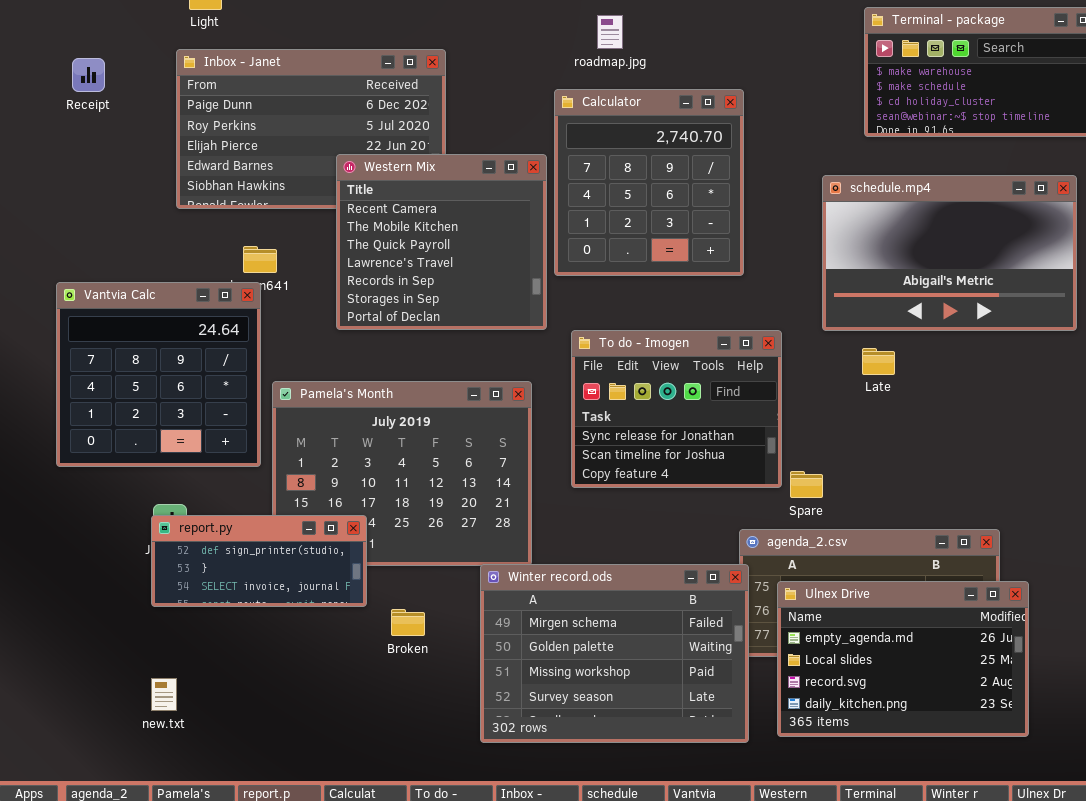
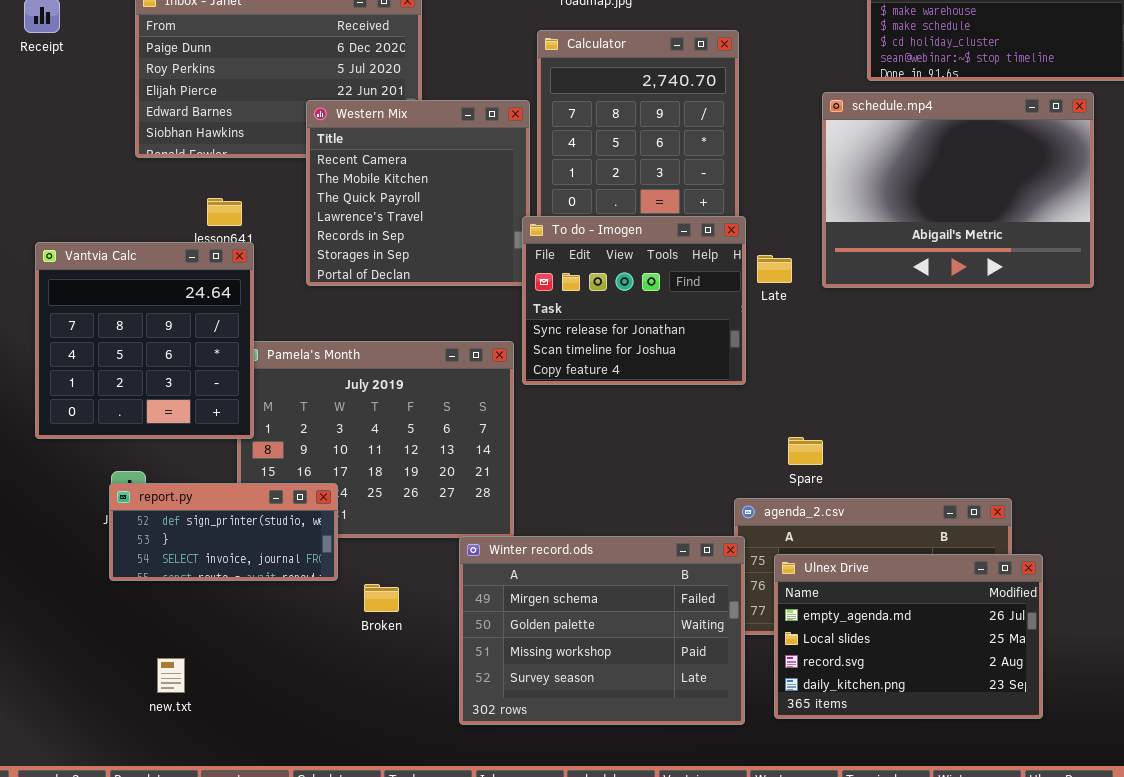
schedule.mp4: [822,175,1077,331] -> [822,92,1094,288], resized
Vantvia Calc: [56,282,261,467] -> [35,242,254,439], moved
To do - Imogen: [571,330,782,488] -> [522,216,746,385], moved
Late: [862,348,895,375] -> [757,255,792,283], moved
new.txt: [151,678,177,711] -> [157,658,185,693], moved

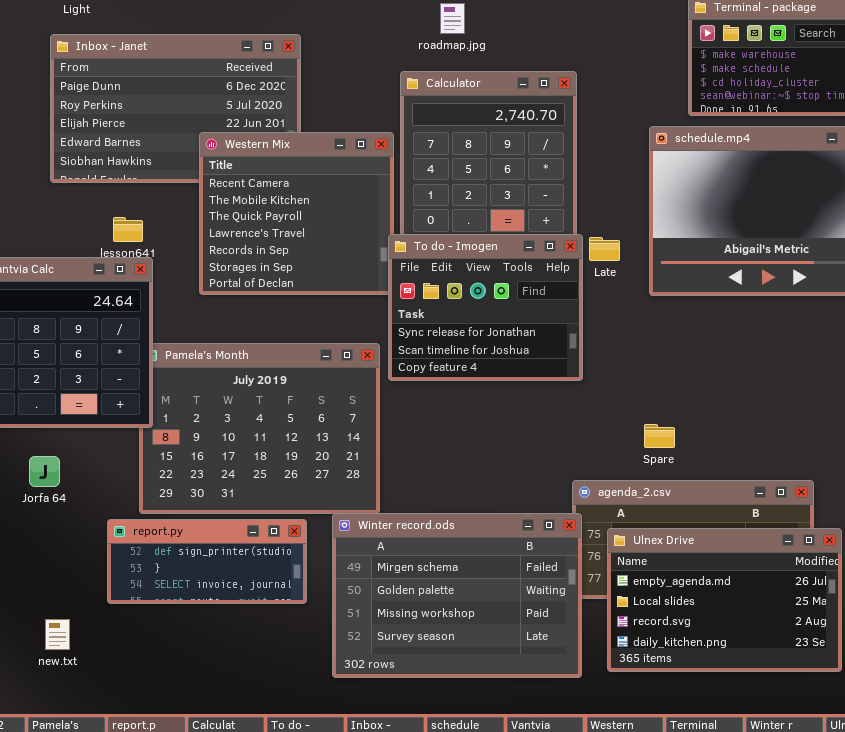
Late: [757,255,792,283] -> [589,237,620,261], moved
Spare: [788,437,823,465] -> [644,424,675,448], moved
report.py: [109,483,338,581] -> [107,519,307,604], moved
new.txt: [157,658,185,693] -> [45,619,70,650], moved

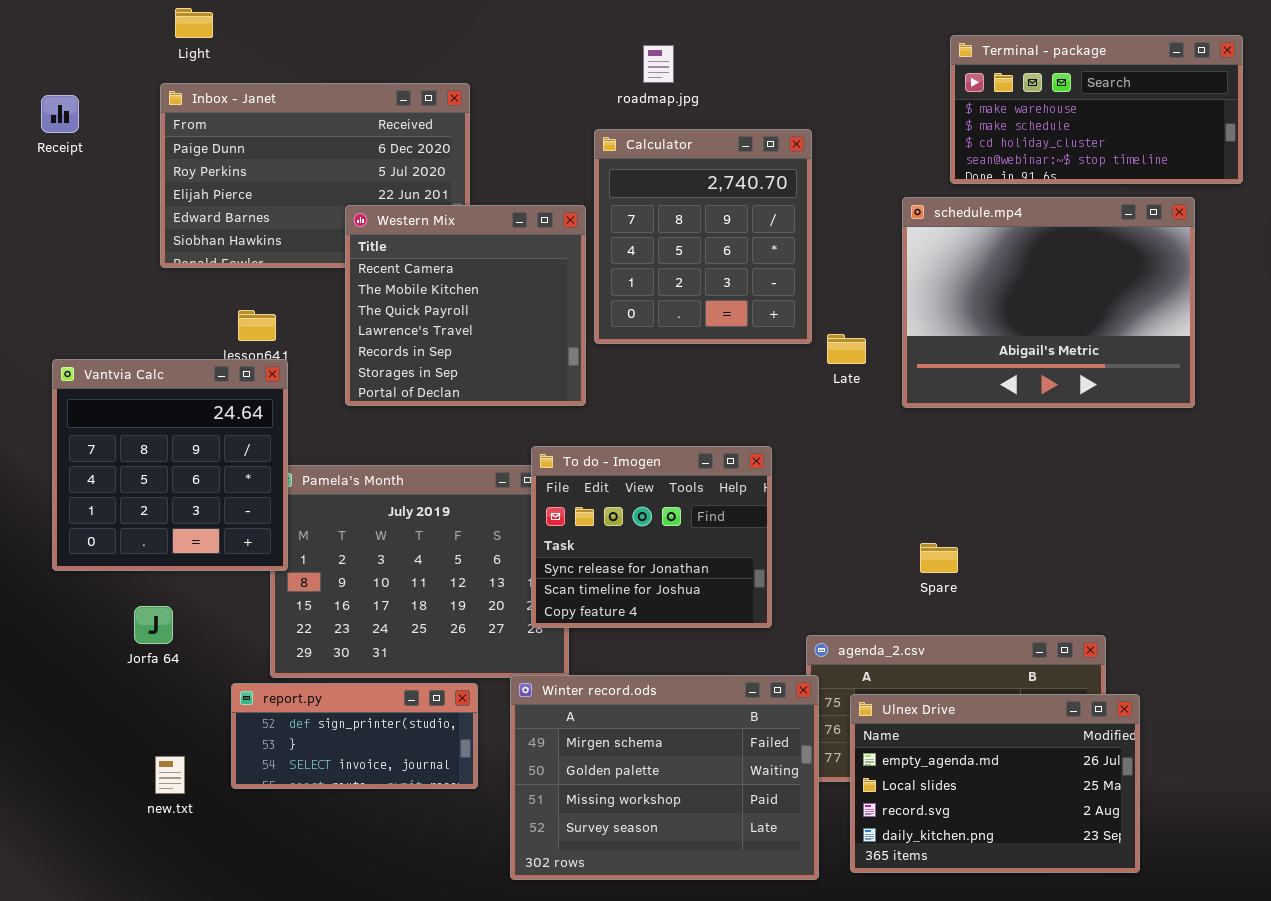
To do - Imogen: [388,234,583,381] -> [531,446,772,628], moved
Spare: [644,424,675,448] -> [920,543,958,573], moved
new.txt: [45,619,70,650] -> [155,756,185,794], moved

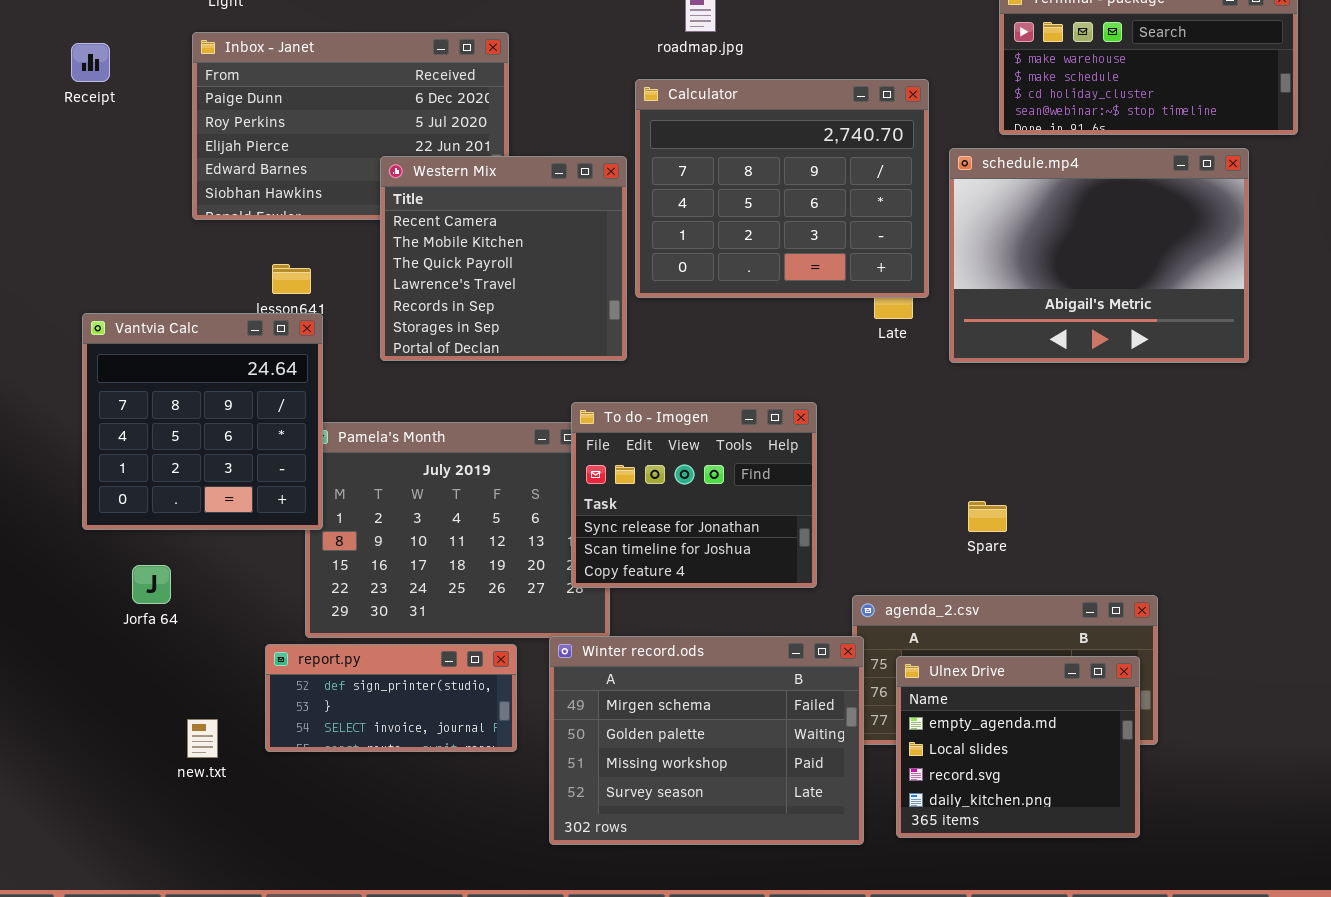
Calculator: [594,129,812,344] -> [635,79,929,298], resized
Jorfa 64: [134,606,173,644] -> [132,565,171,604], moved
Ulnex Drive: [850,694,1140,873] -> [896,656,1140,838], resized

